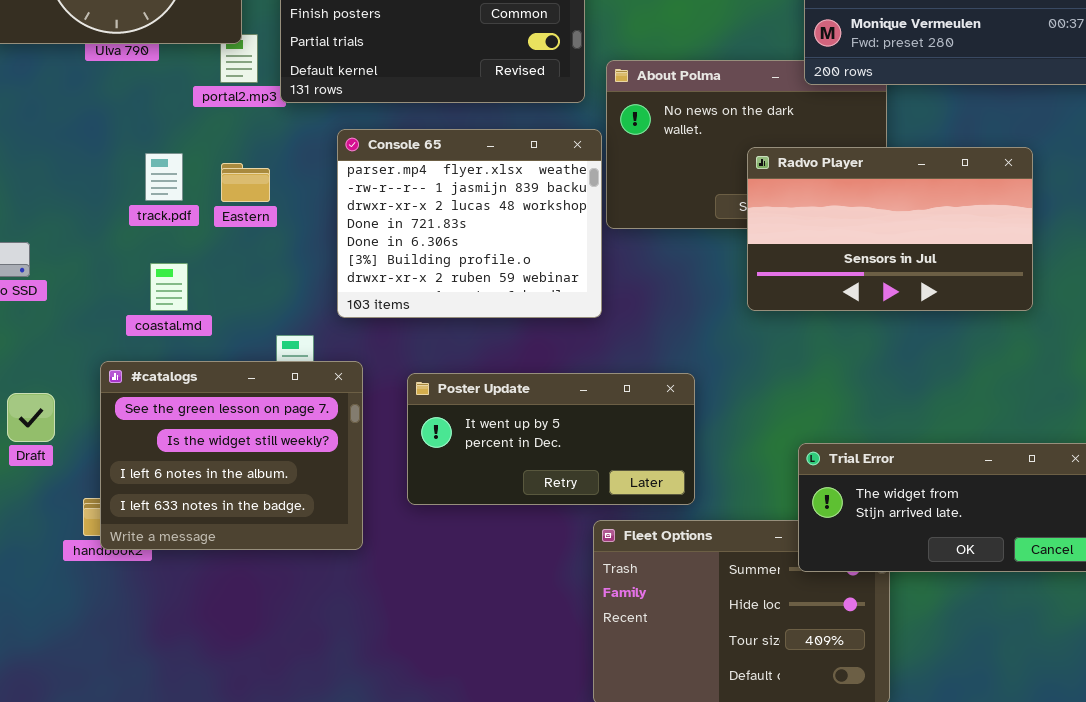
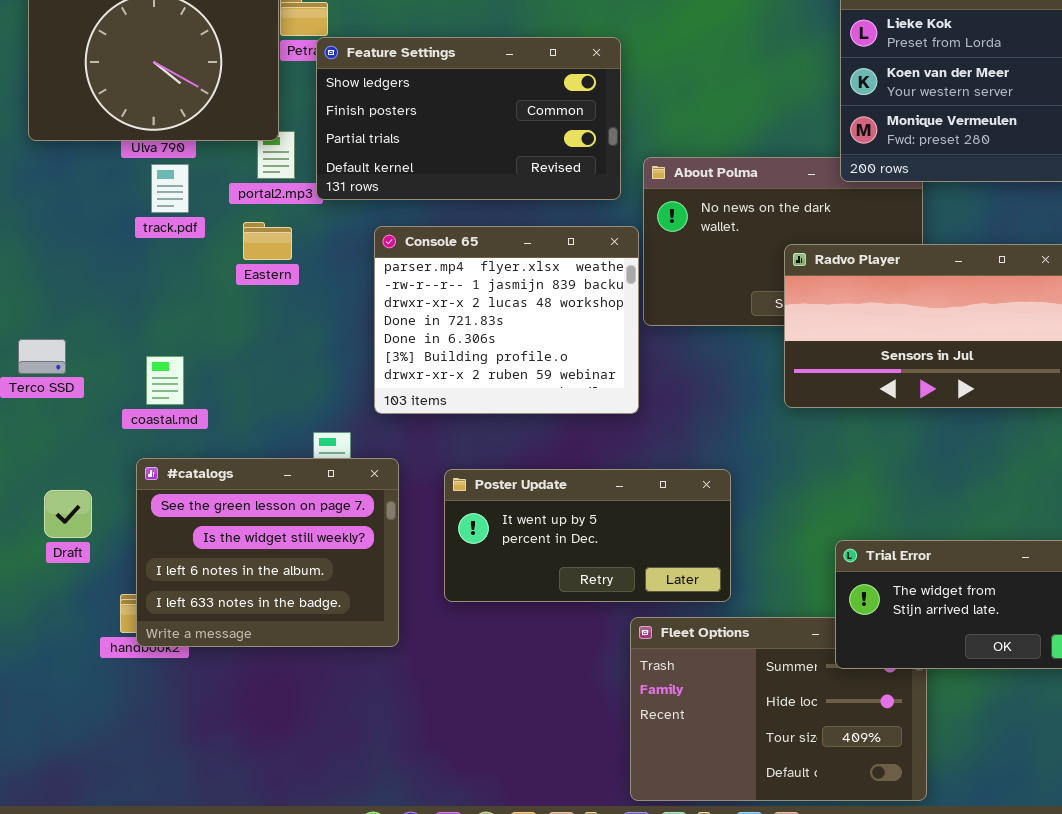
track.pdf: [145,153,183,201] -> [151,164,189,213], moved
Eastern: [221,163,270,202] -> [243,222,292,260], moved
coastal.md: [150,263,188,311] -> [146,356,184,405], moved

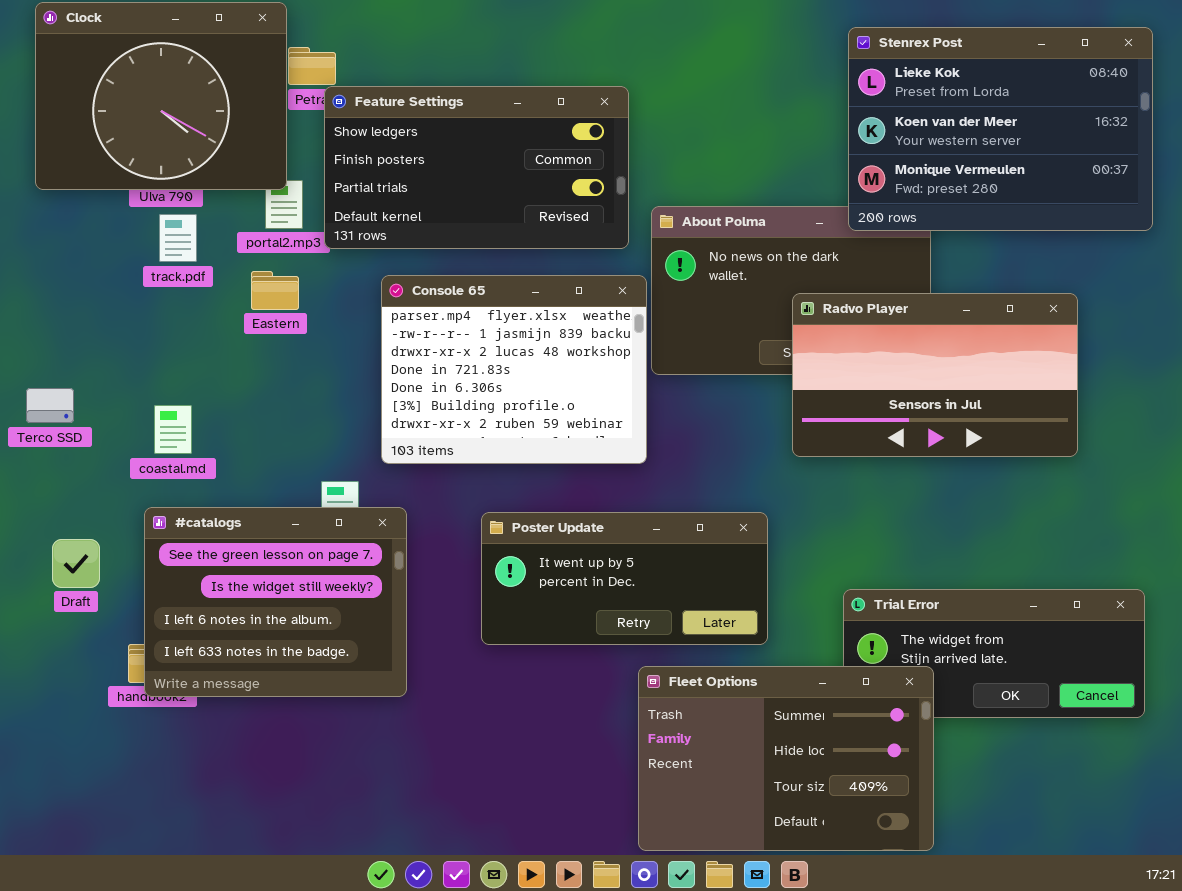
Poster Update: [444,469,731,602] -> [481,512,768,645], moved
Fleet Options: [630,617,927,801] -> [638,666,934,851], raised

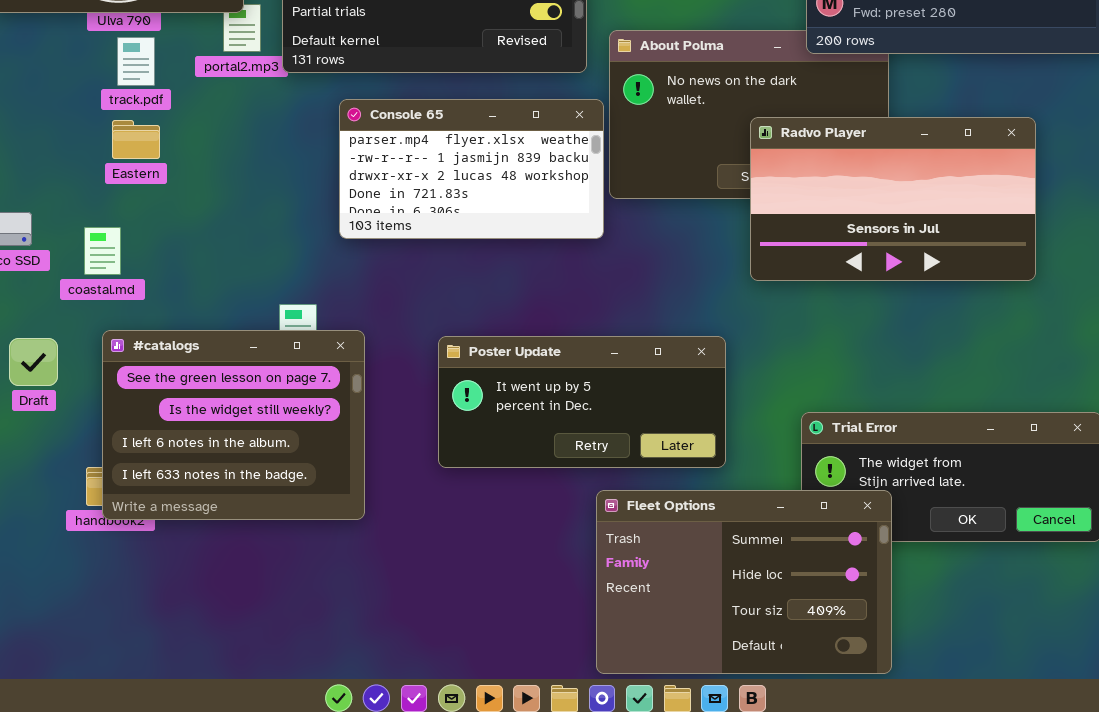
Eastern: [251,271,299,310] -> [112,120,160,159], moved
Console 65: [381,275,647,464] -> [339,99,604,239], resized
coastal.md: [154,405,192,454] -> [84,227,121,275], moved
Draft: [52,539,100,588] -> [9,338,58,386], moved

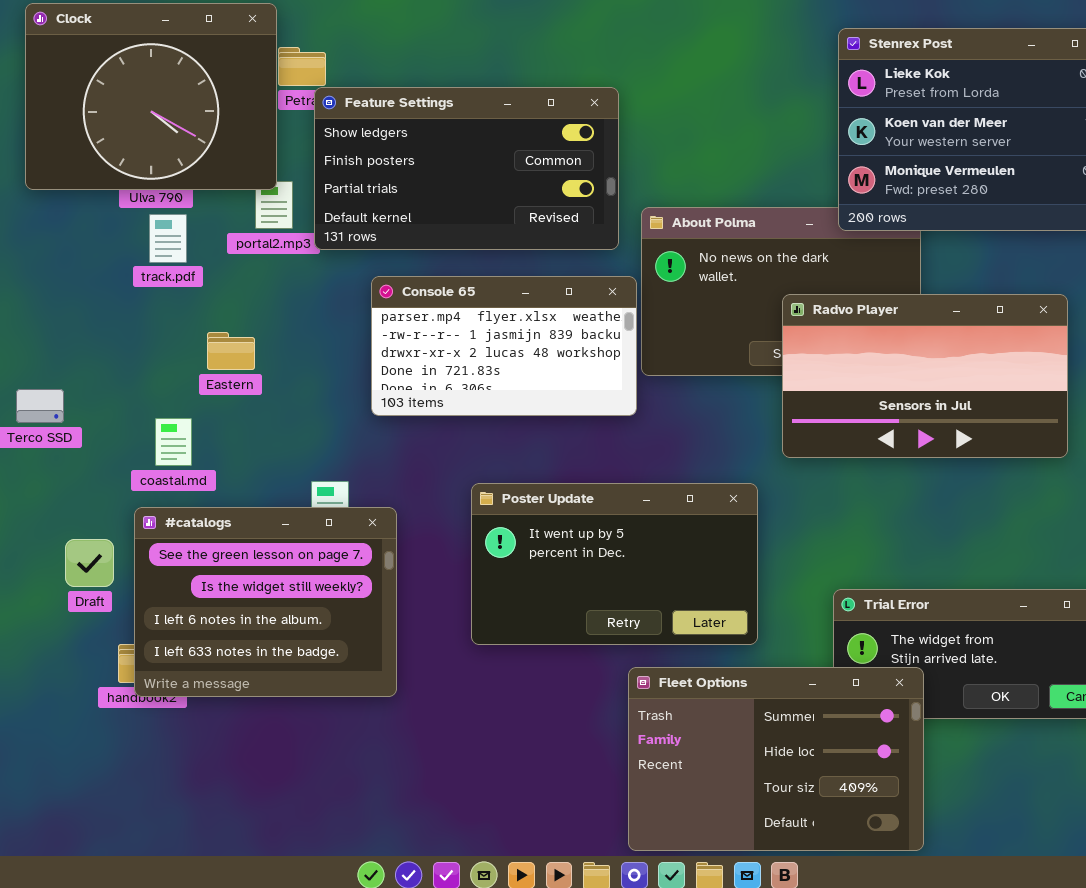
Eastern: [112,120,160,159] -> [207,332,255,370], moved
coastal.md: [84,227,121,275] -> [155,418,192,466], moved
Poster Update: [438,336,726,468] -> [471,483,758,645], resized
Draft: [9,338,58,386] -> [65,539,114,587], moved

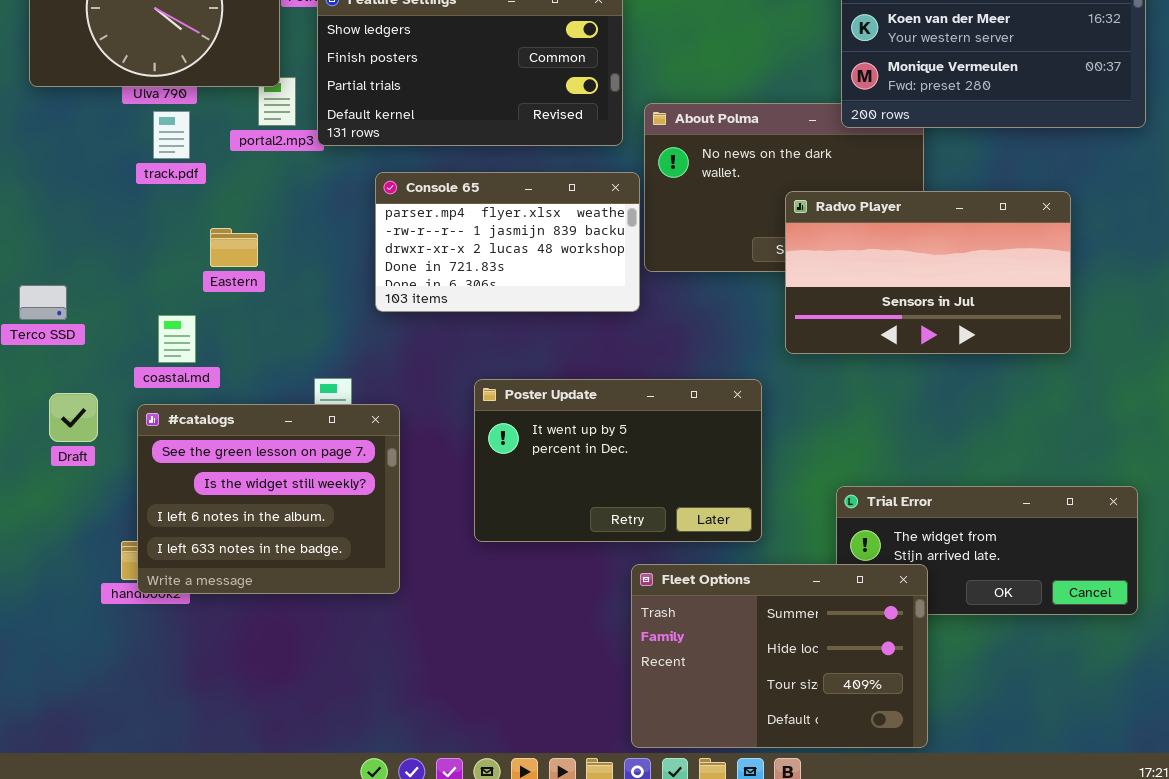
Draft: [65,539,114,587] -> [49,393,98,442], moved

